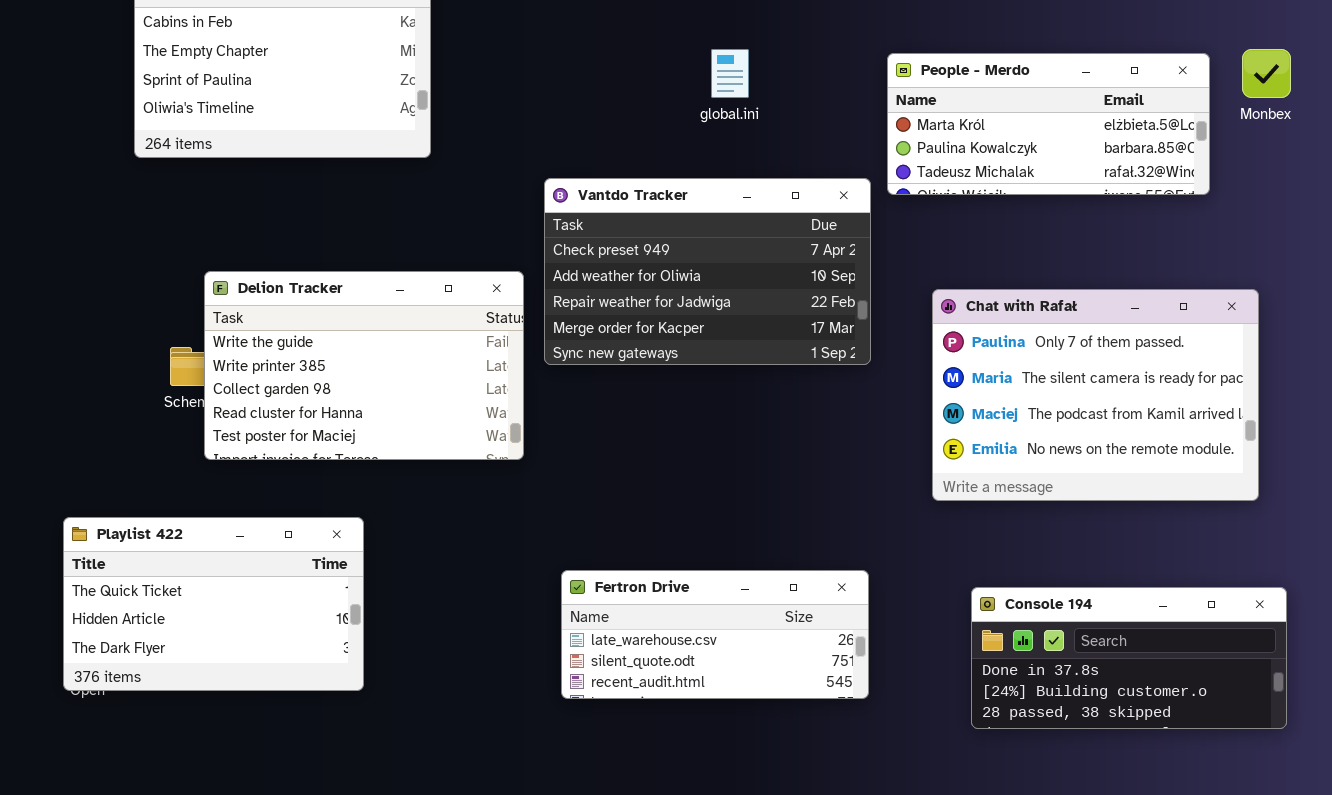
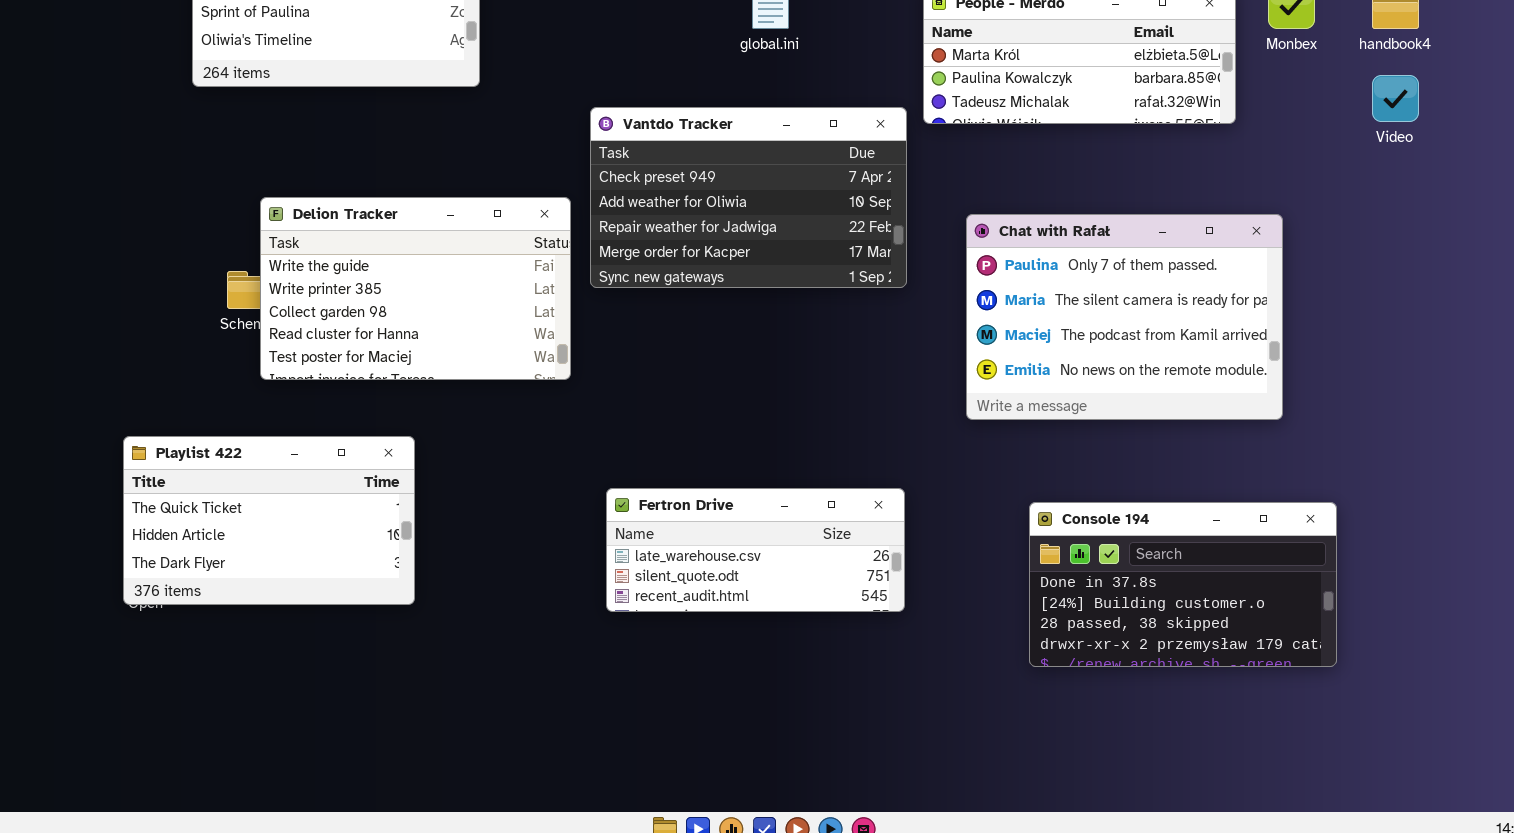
Console 194: [971,587,1287,729] -> [1029,502,1337,667], moved, resized

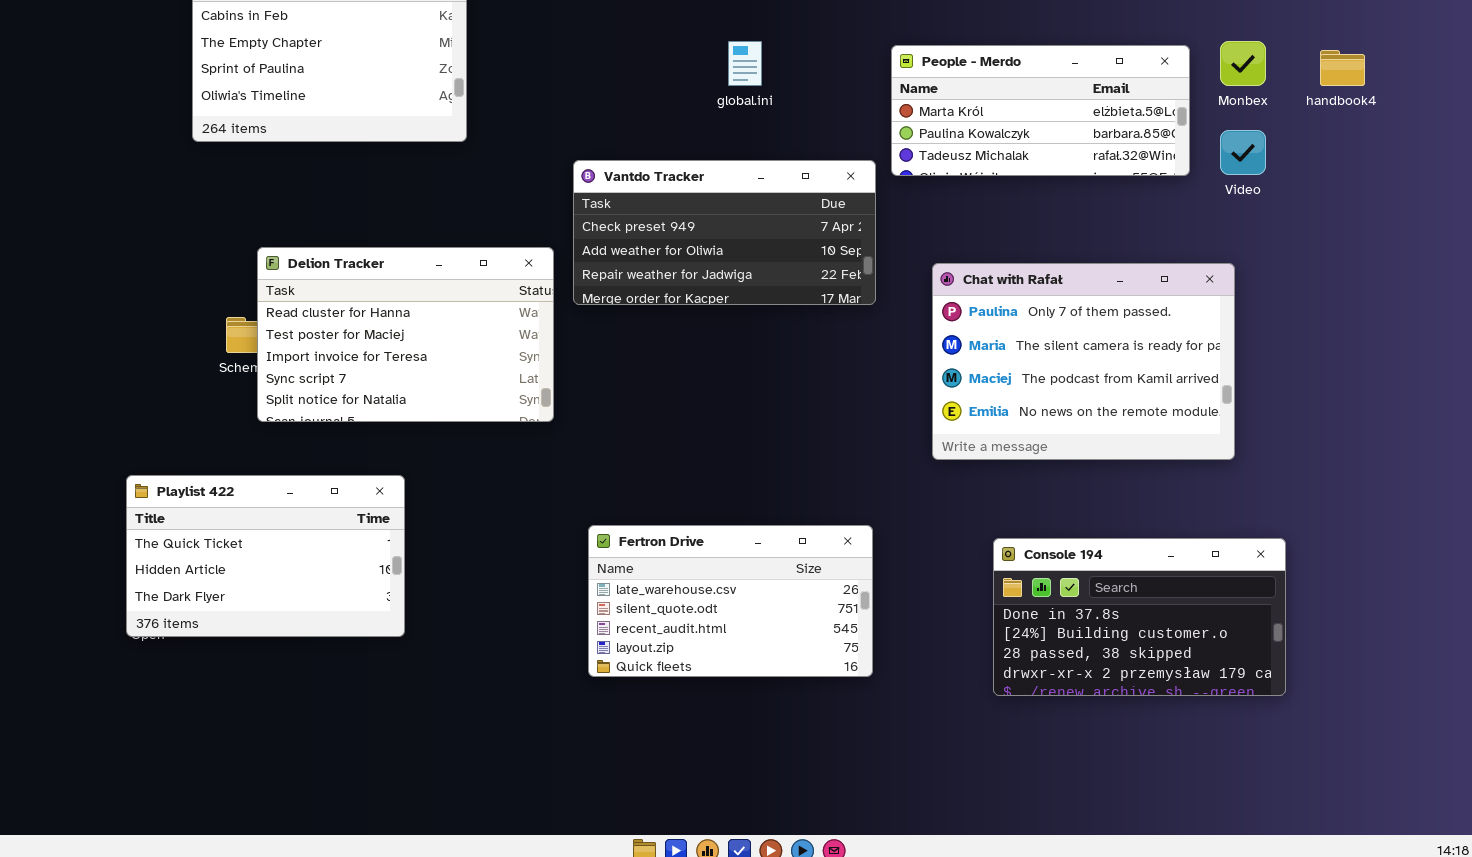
Video: [1372,75,1419,122] -> [1220,130,1266,175], moved
Vantdo Tracker: [590,107,907,288] -> [573,160,876,305], resized
Delion Tracker: [260,197,571,380] -> [257,247,554,422], scrolled down 3 rows
Fertron Drive: [606,488,905,612] -> [588,525,873,677], resized

